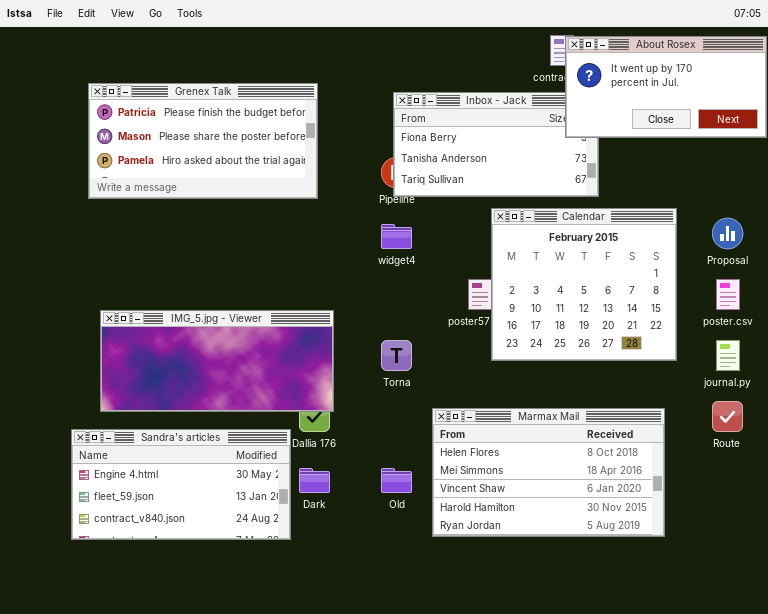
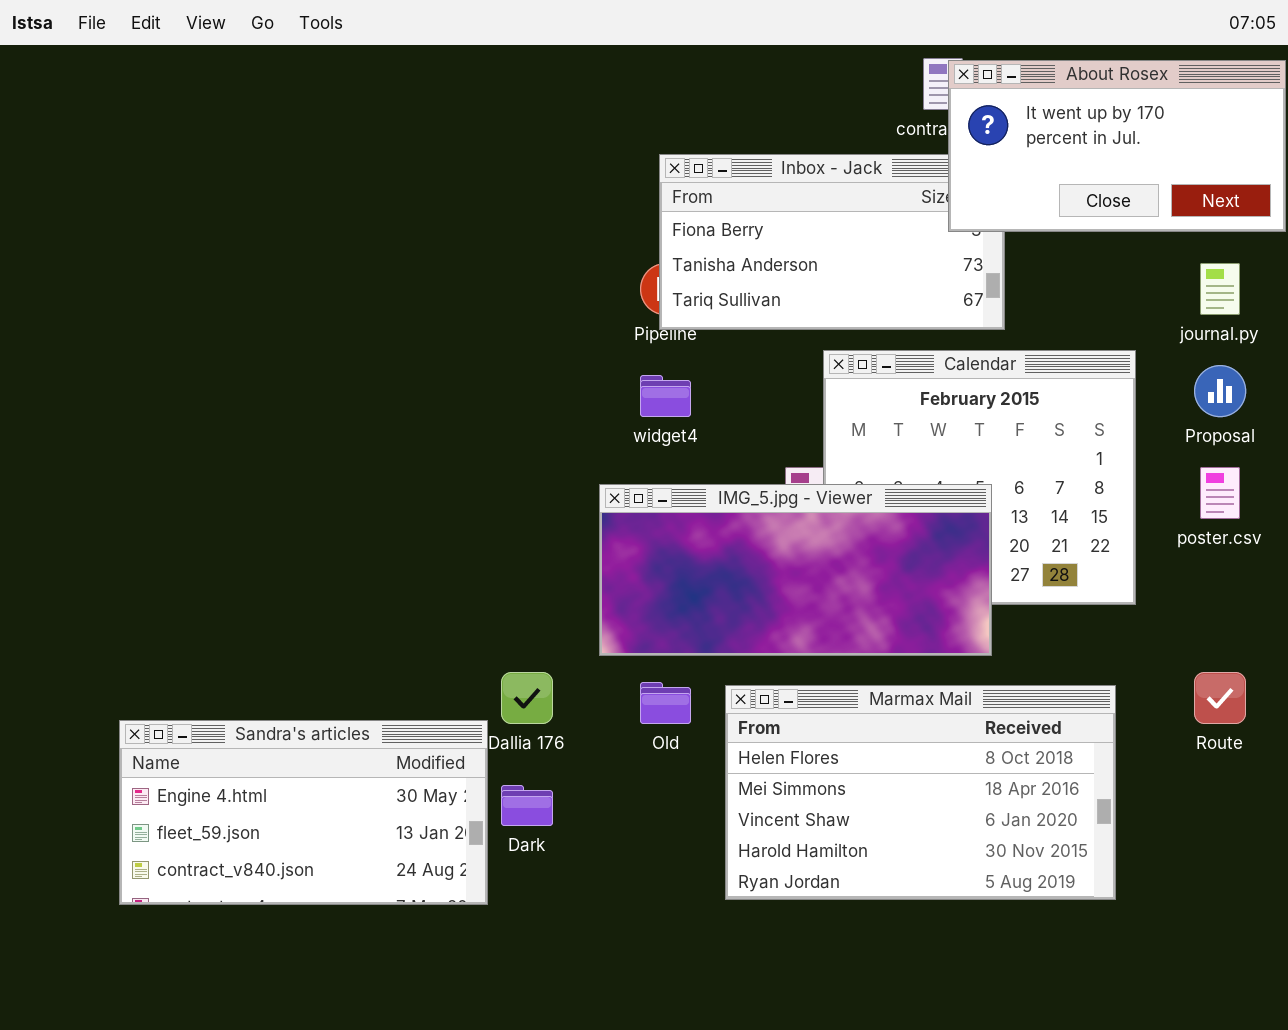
Grenex Talk: [88,83,318,199] -> none, closed
IMG_5.jpg - Viewer: [100,310,334,412] -> [599,484,992,656], moved
journal.py: [716,340,740,371] -> [1200,263,1240,315], moved
Old: [381,468,412,493] -> [640,682,691,724], moved

